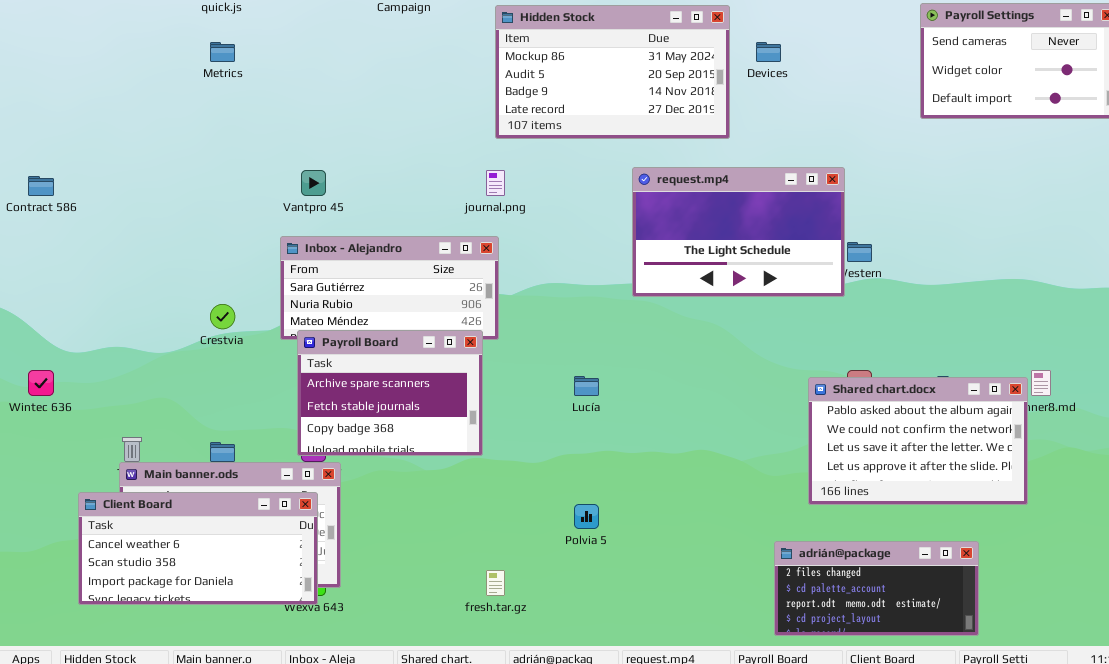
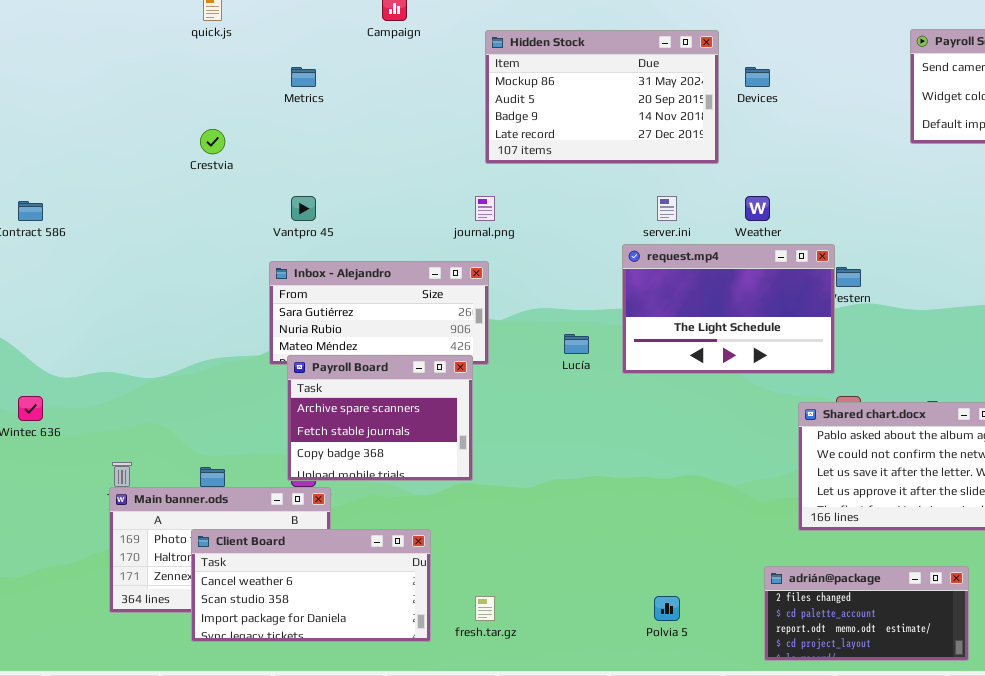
Metrics: [210,42,235,62] -> [291,67,316,87], moved
request.mp4: [632,167,845,297] -> [622,244,835,374], moved
Crestvia: [210,304,235,329] -> [200,129,225,154], moved
Lucía: [574,376,599,396] -> [564,334,589,354], moved
Client Board: [78,492,318,605] -> [191,529,431,642], moved
Polvia 5: [574,504,599,529] -> [654,596,680,621], moved

